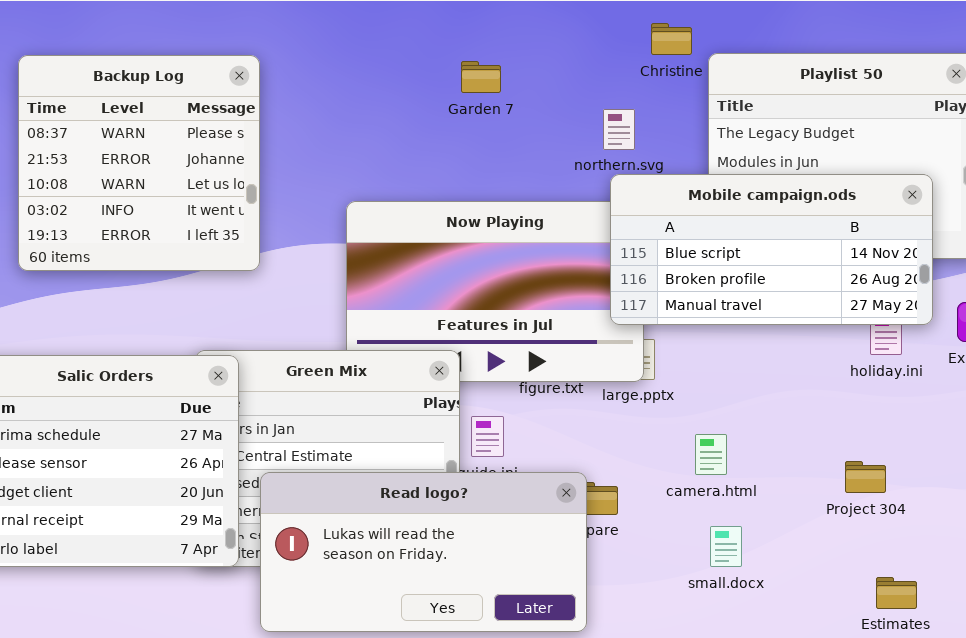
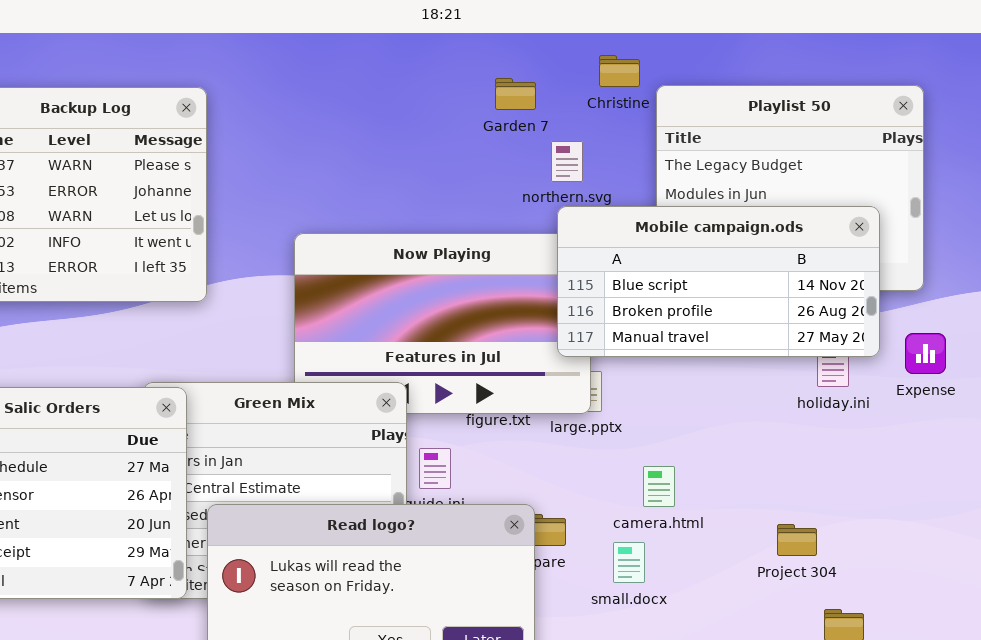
Garden 7: [461,61,501,93] -> [495,78,536,110], moved
Project 304: [845,461,886,493] -> [777,524,817,556], moved
small.docx: [710,526,742,567] -> [613,542,645,583], moved

